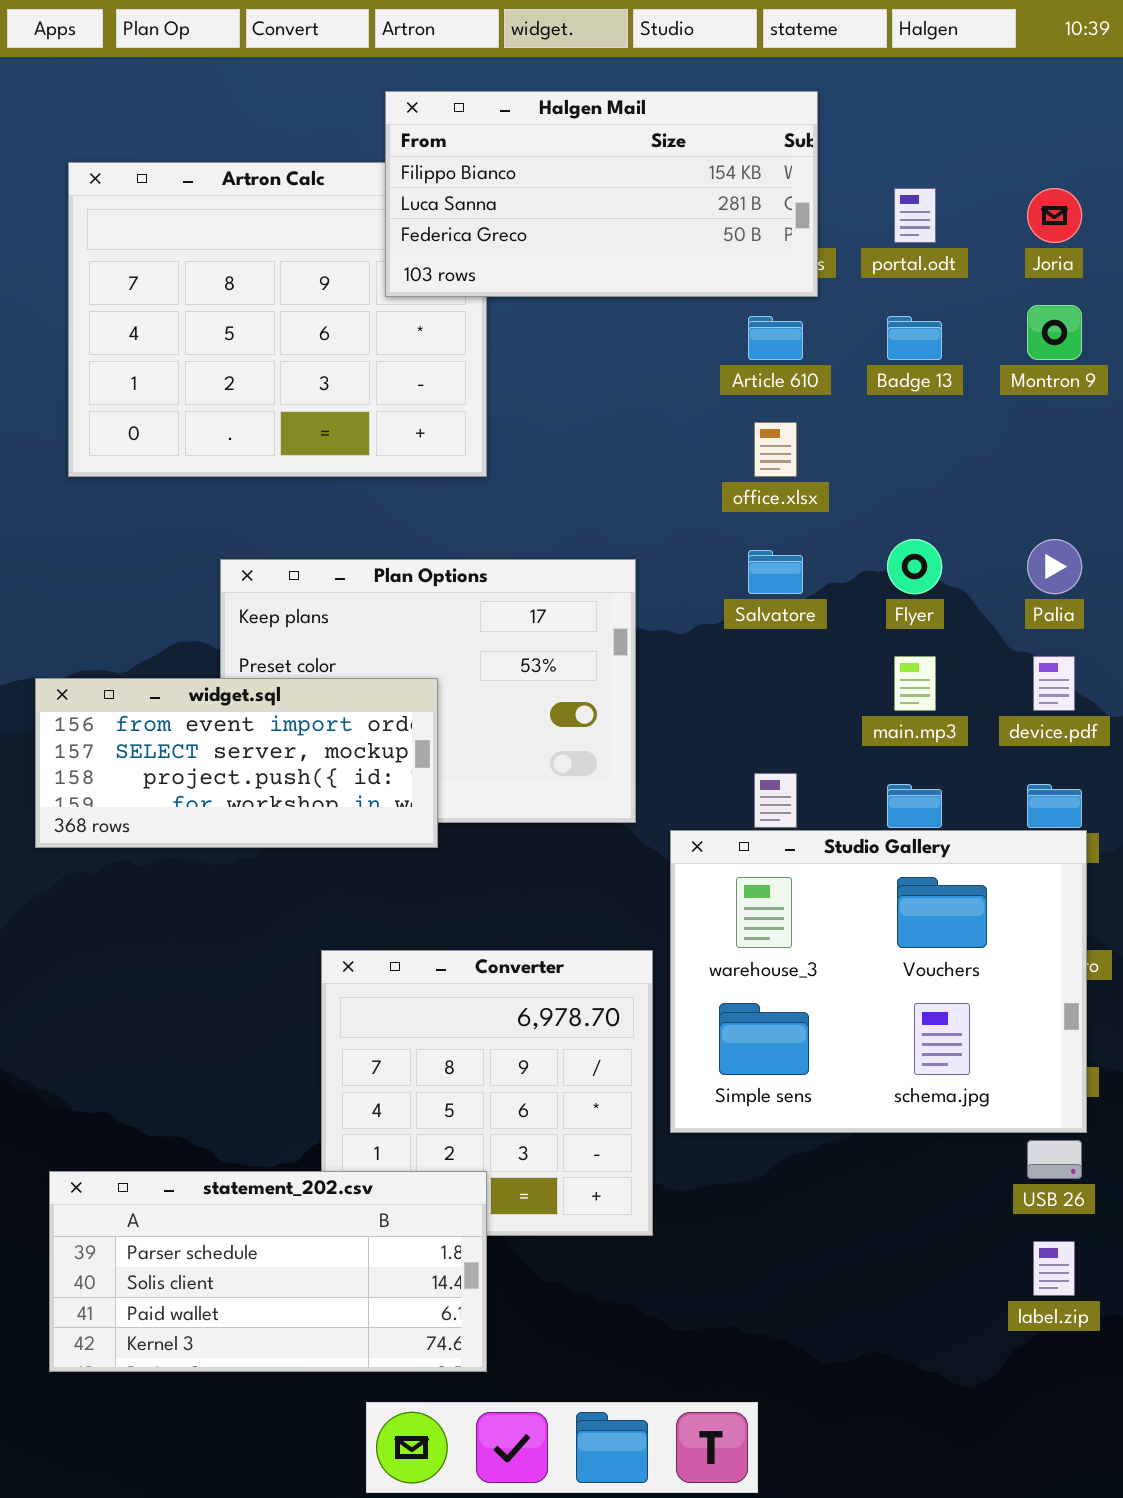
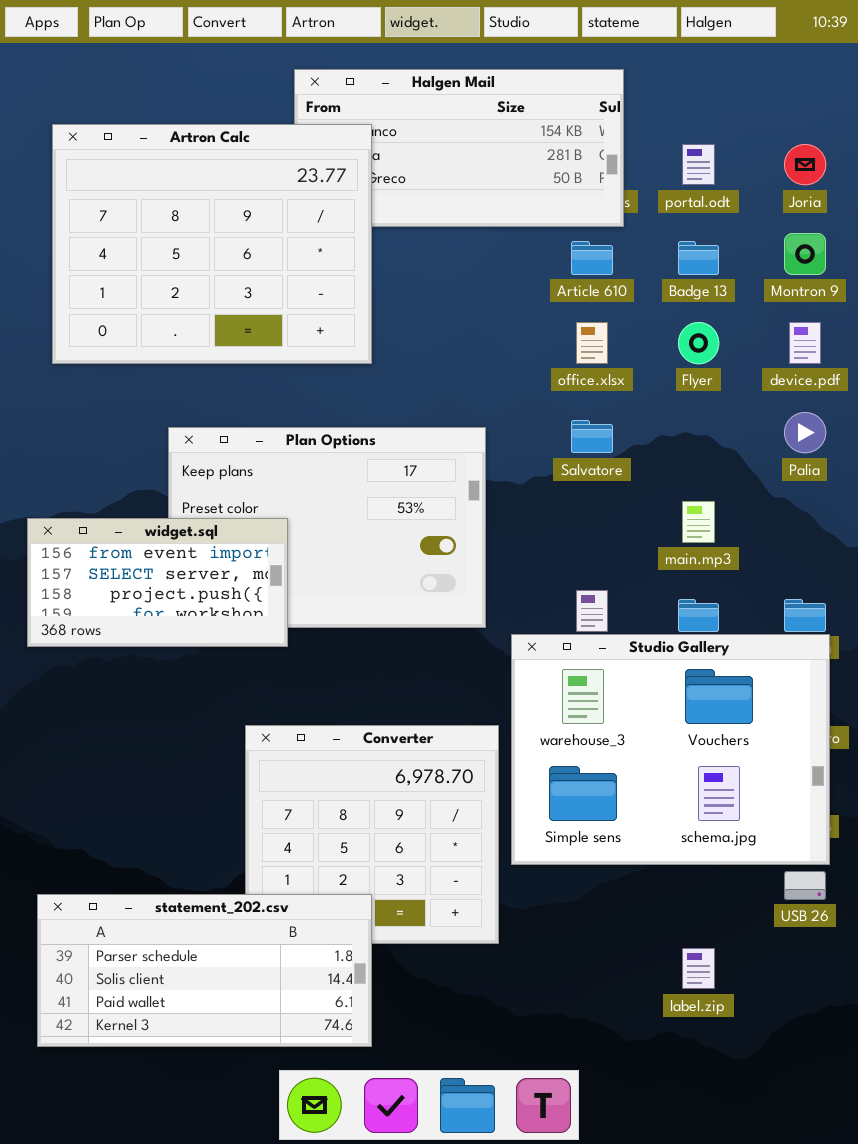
Artron Calc: [68,162,487,477] -> [52,124,372,364], raised
Flyer: [887,539,942,594] -> [678,322,719,364], moved
device.pdf: [1033,656,1075,711] -> [789,322,821,364], moved
widget.sql: [35,678,438,848] -> [27,518,288,647], resized
label.zip: [1033,1241,1075,1296] -> [682,948,715,989], moved

